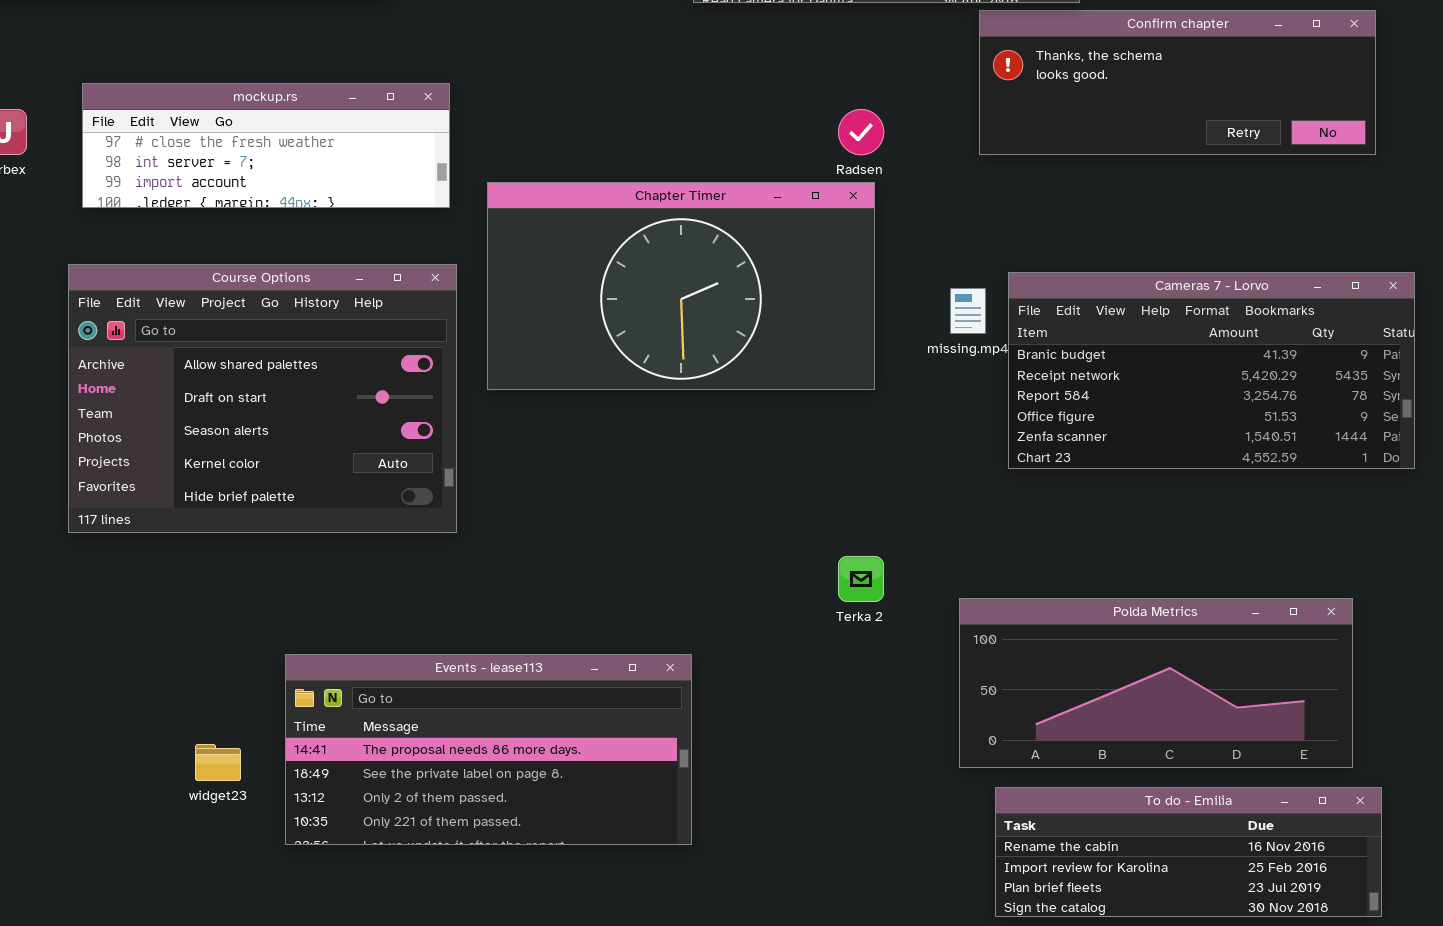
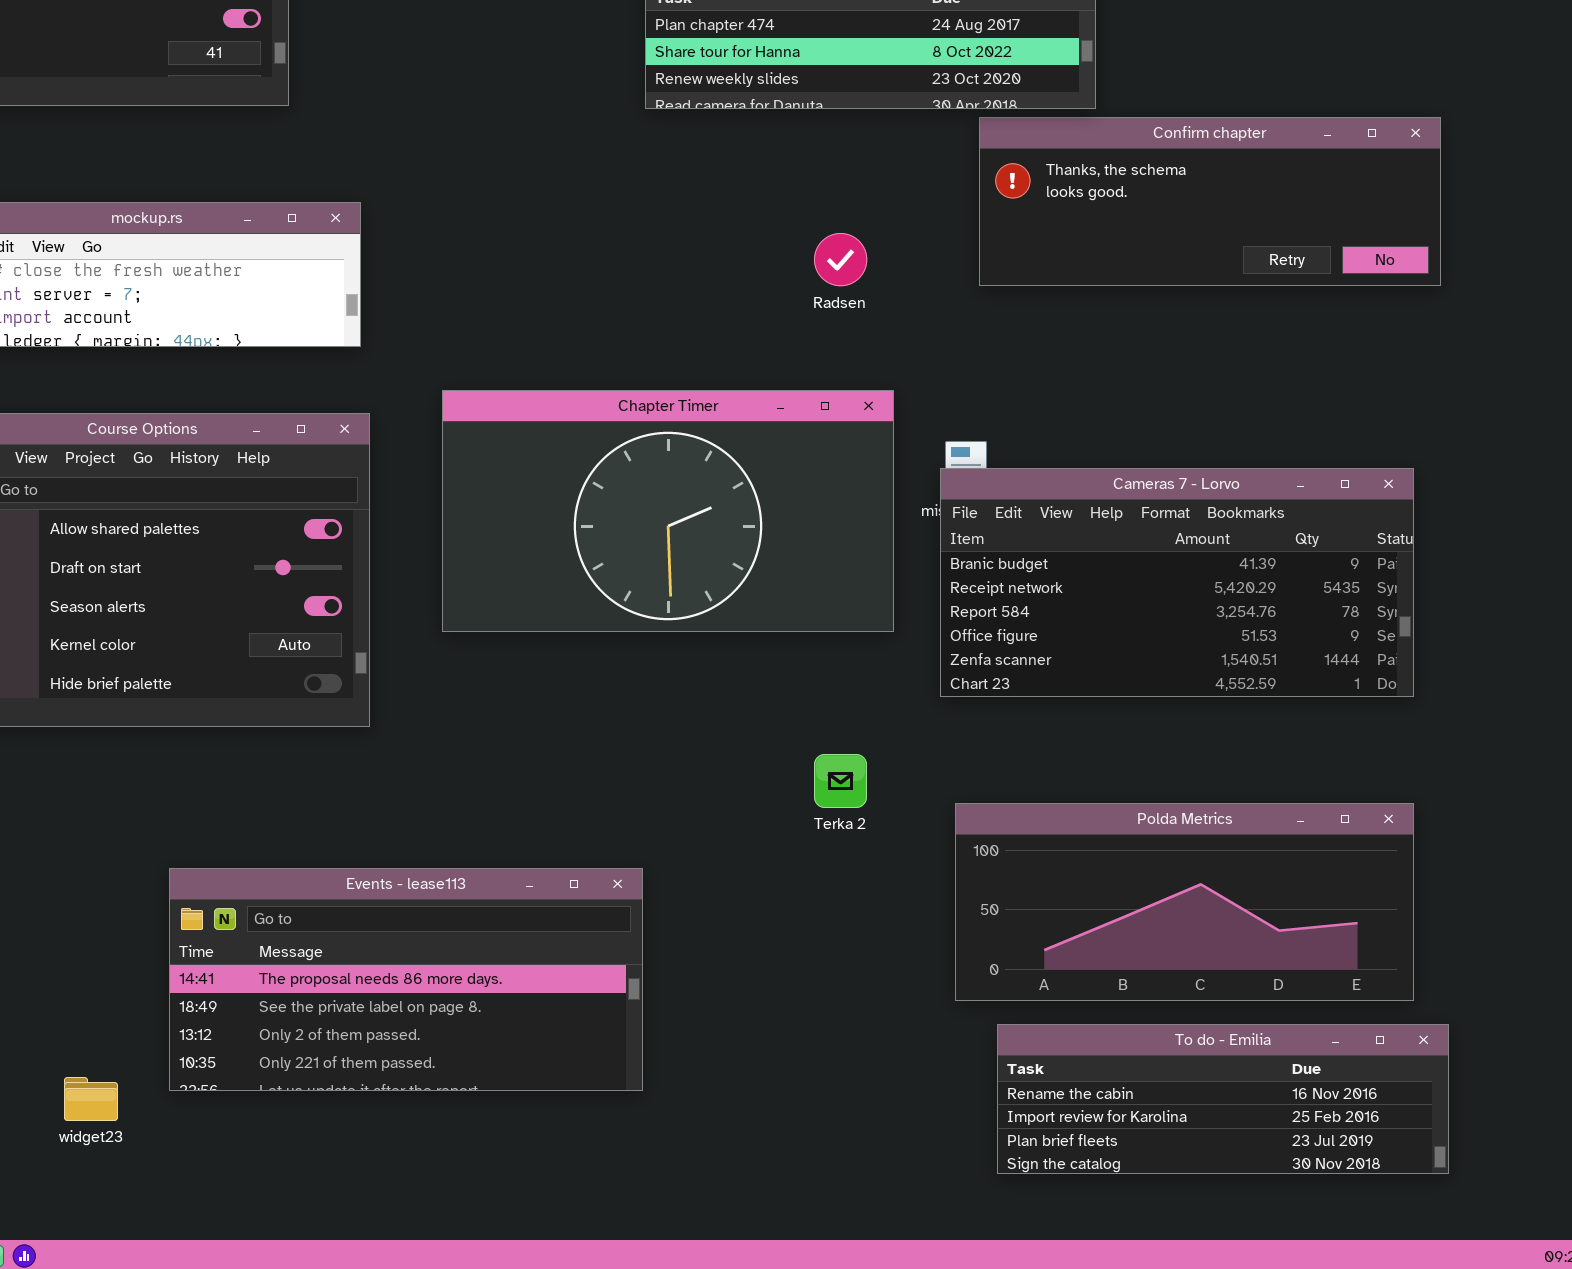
Chapter Timer: [487,182,875,390] -> [442,390,894,632], moved
Cameras 7 - Lorvo: [1008,272,1415,469] -> [940,468,1414,697], moved
widget23: [195,744,241,781] -> [64,1077,118,1121], moved

